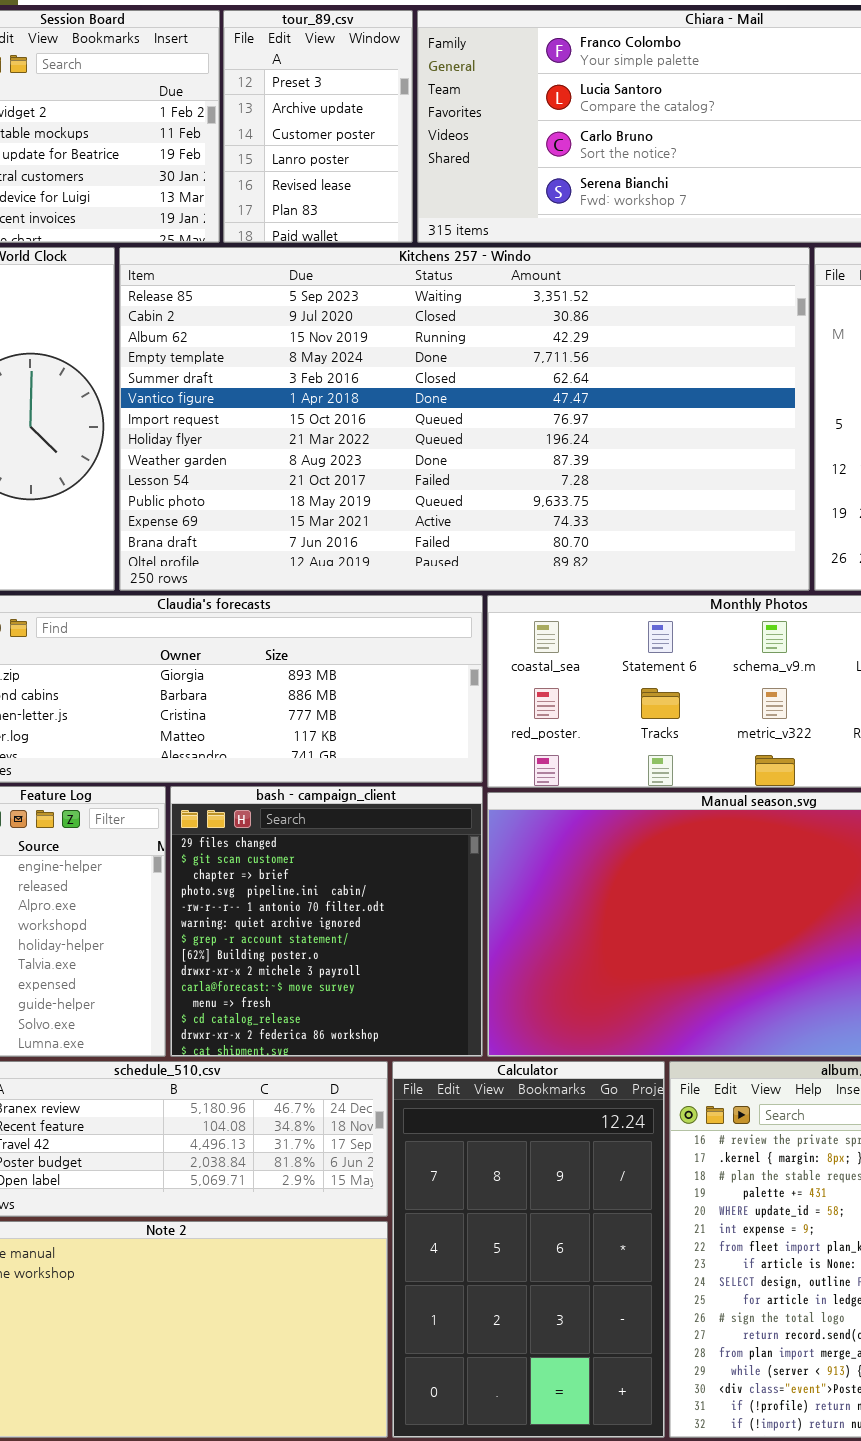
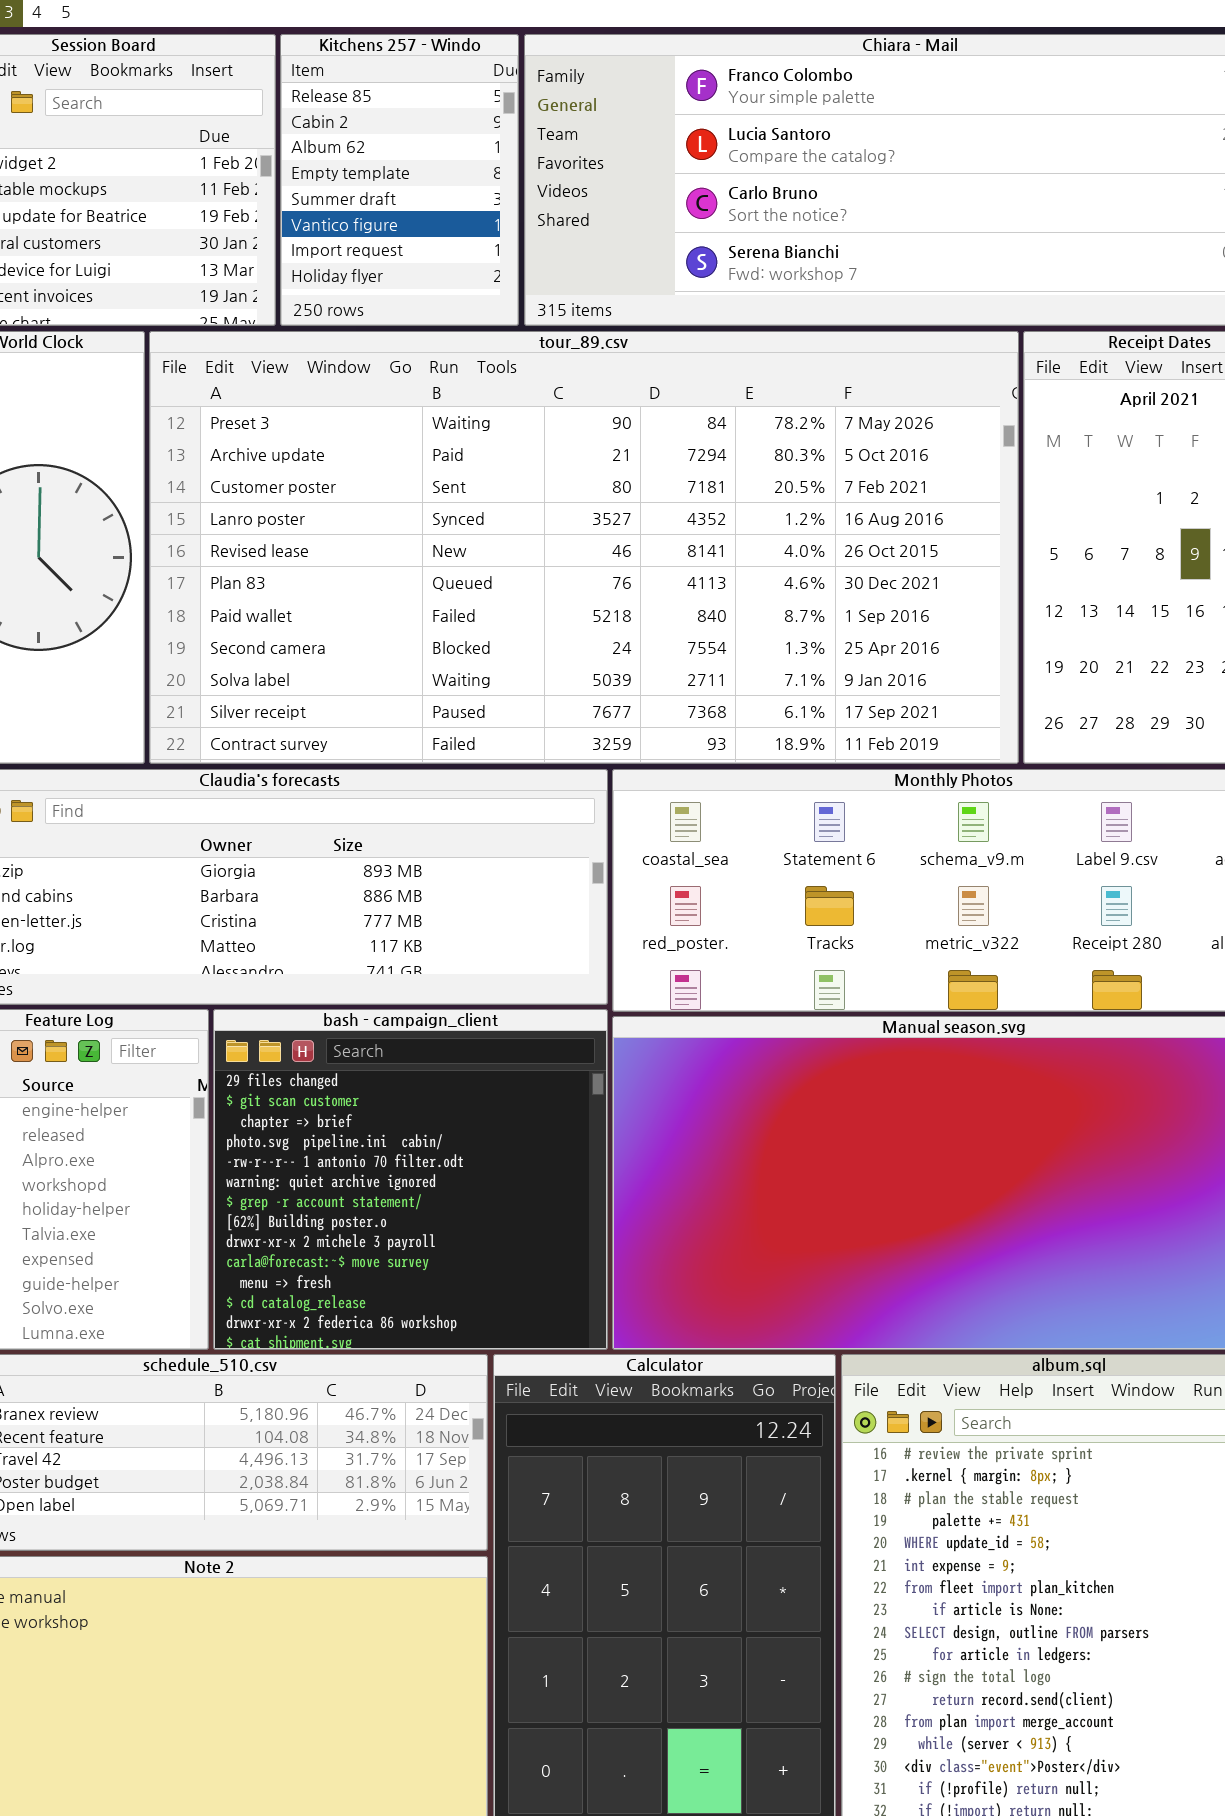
tour_89.csv: [223,10,413,243] -> [149,331,1019,764], moved, resized
Kitchens 257 - Windo: [119,247,810,591] -> [280,34,519,326], moved, resized

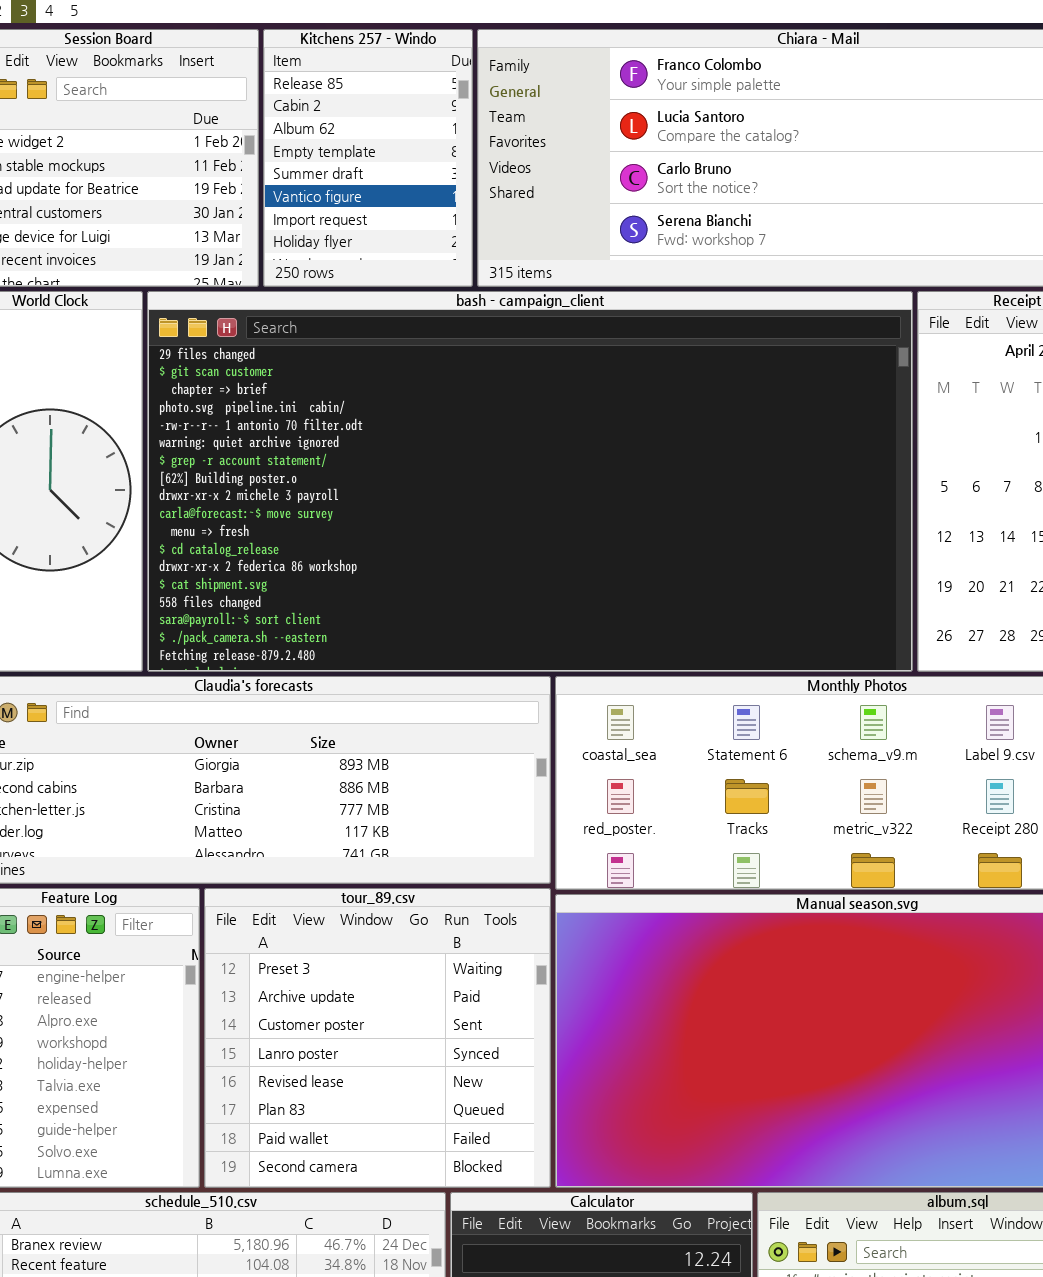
tour_89.csv: [149,331,1019,764] -> [204,888,551,1188], moved, resized
bash - campaign_client: [213,1009,608,1350] -> [147,291,913,672], moved, resized

